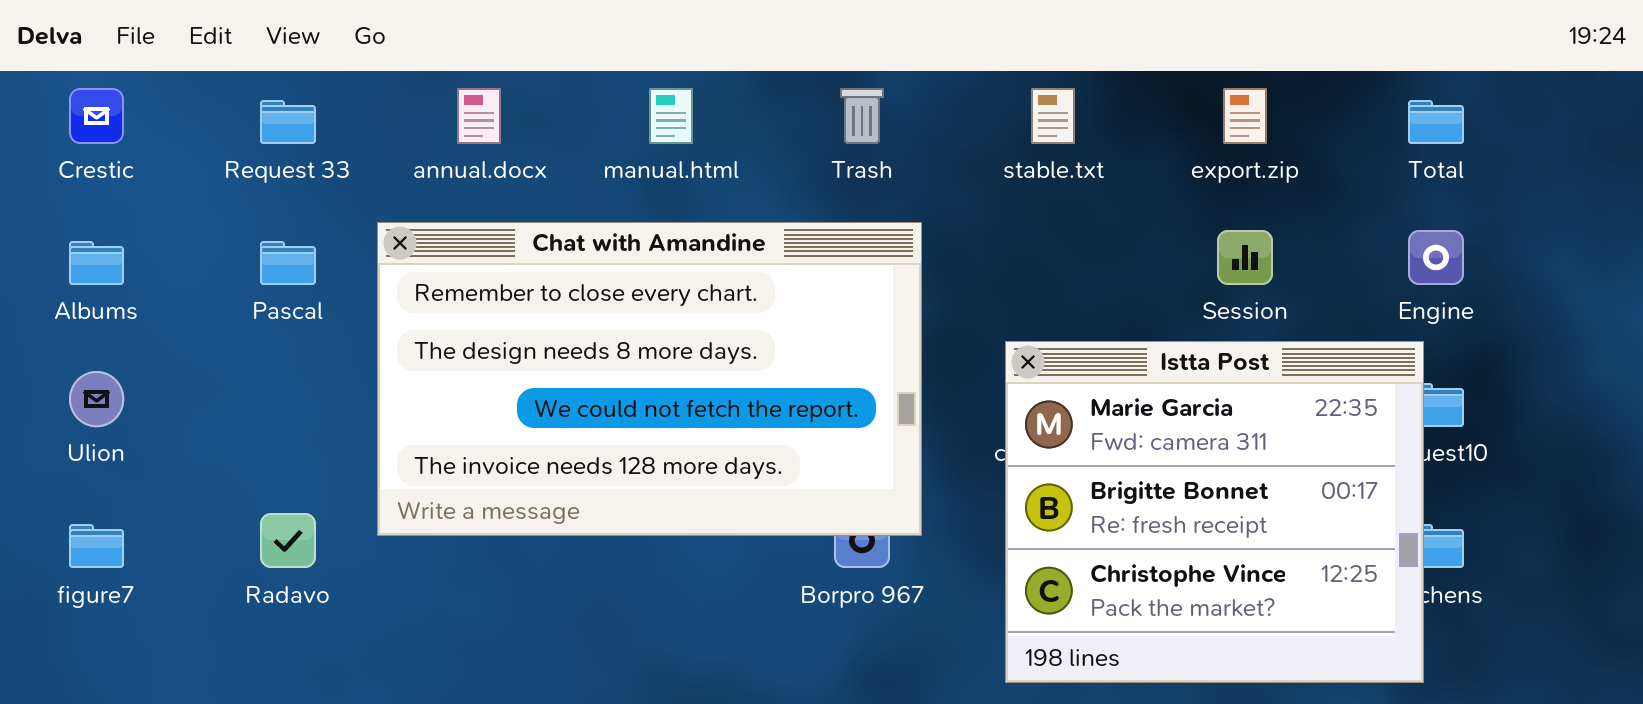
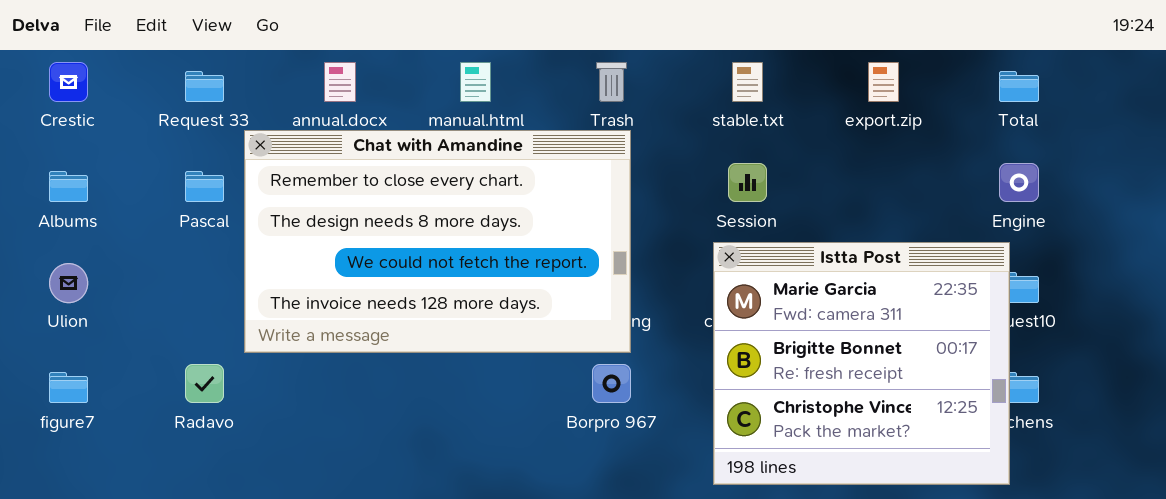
Chat with Amandine: [377,222,922,536] -> [244,130,631,353], moved
Session: [1217,230,1273,285] -> [728,163,767,202], moved

